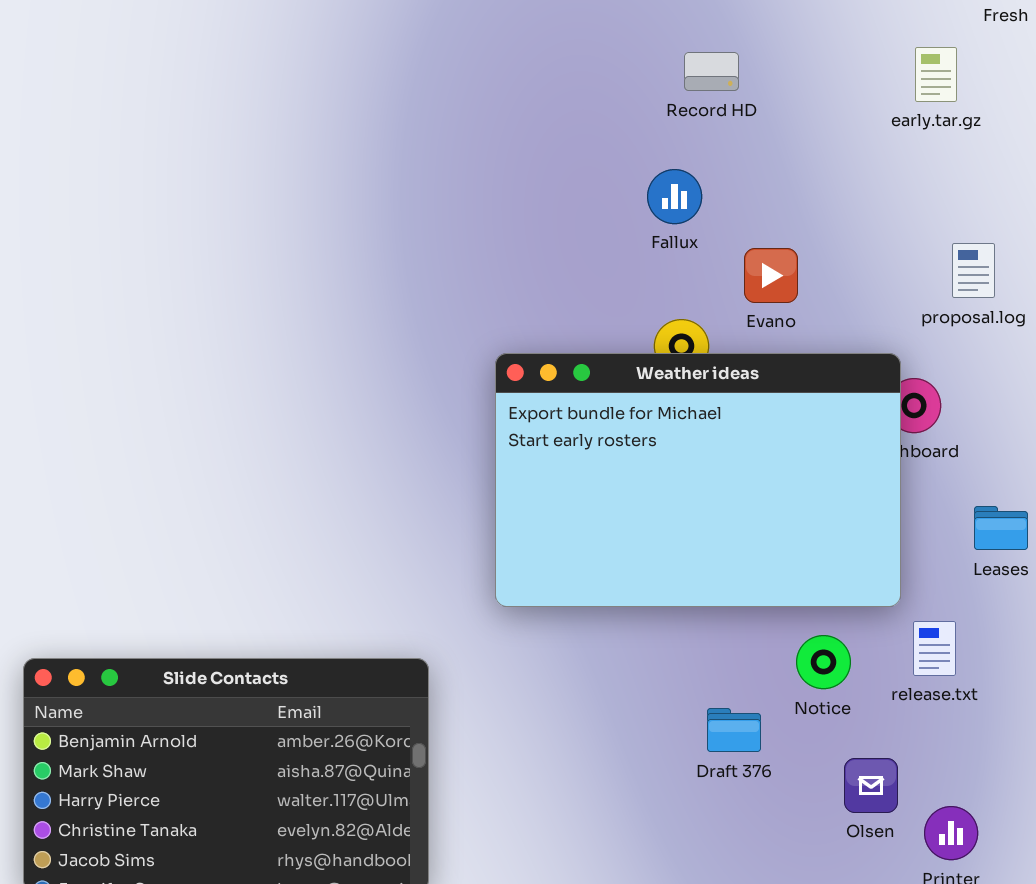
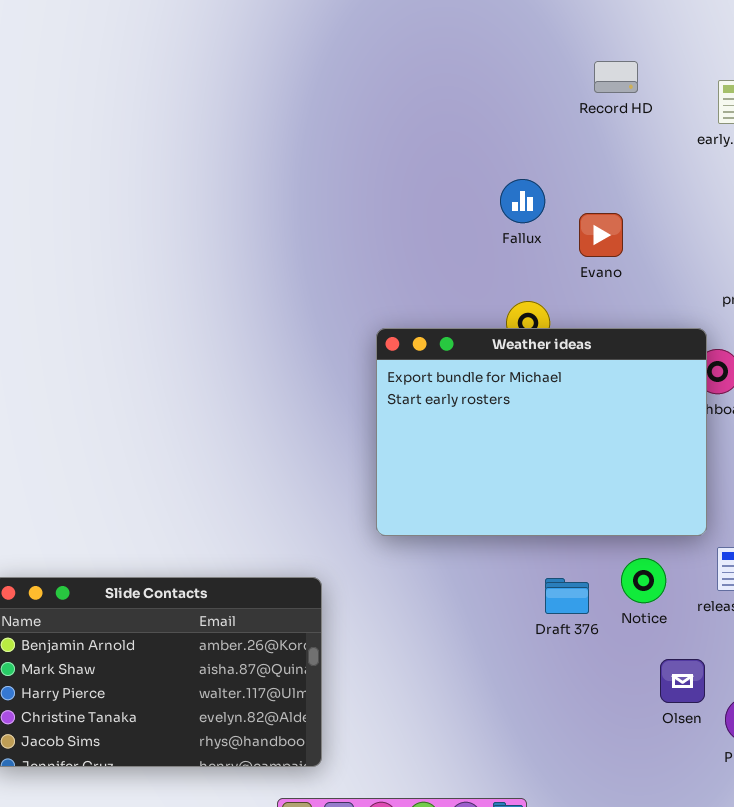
Record HD: [684,52,739,91] -> [594,61,638,93], moved
Evano: [744,248,798,303] -> [579,213,623,257], moved
Draft 376: [707,708,761,752] -> [545,578,589,614], moved

